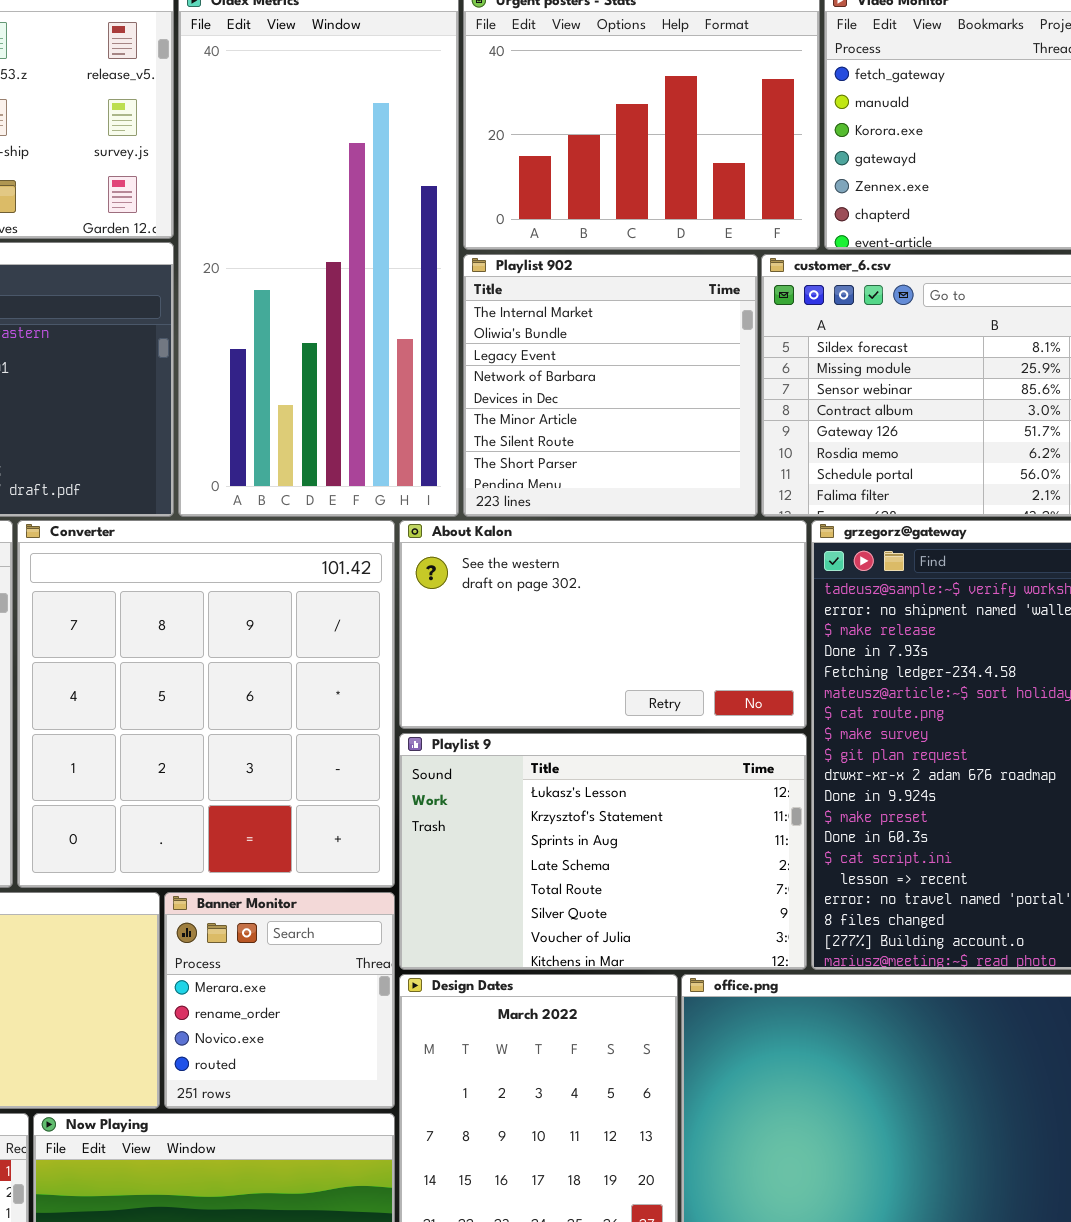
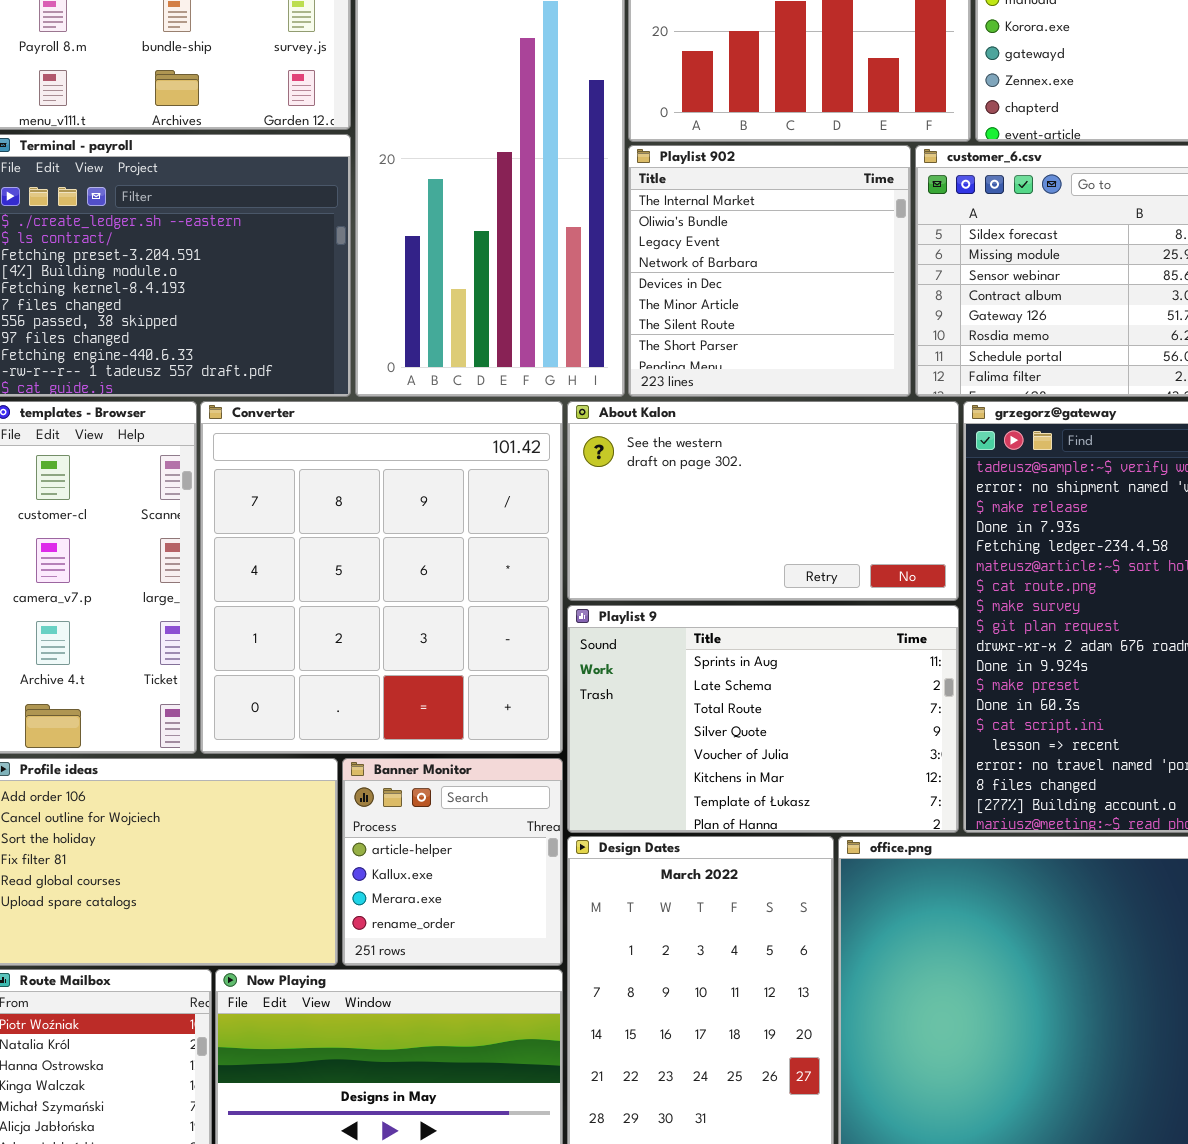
Playlist 9: [399,733,807,970] -> [567,605,959,833], scrolled down 2 rows
Banner Monitor: [164,892,395,1109] -> [342,758,563,966], scrolled up 2 rows

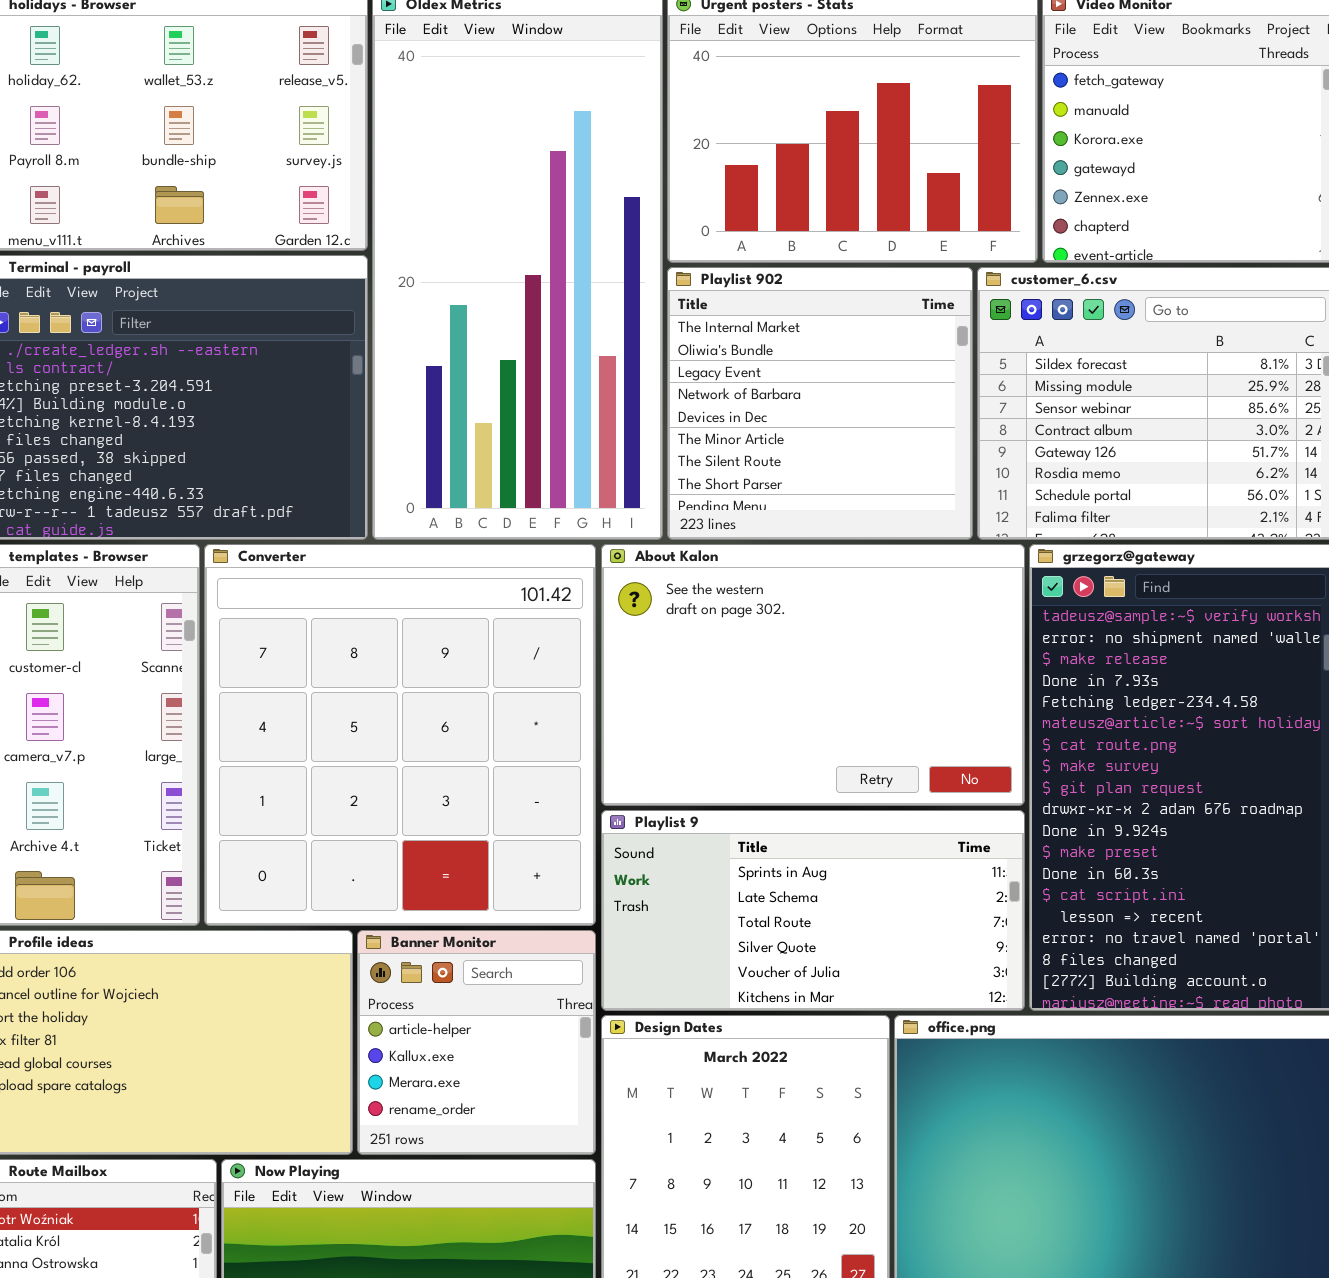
About Kalon: [567,401,959,601] -> [601,544,1025,806], resized
Playlist 9: [567,605,959,833] -> [601,810,1025,1011], resized

